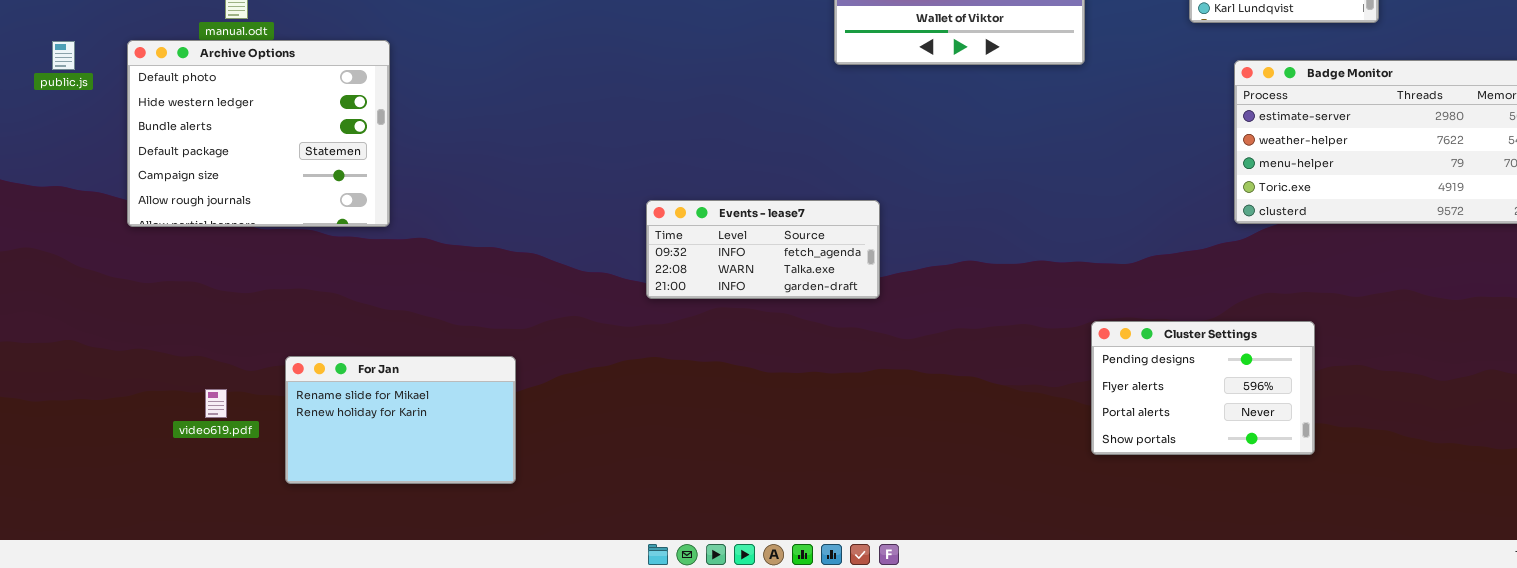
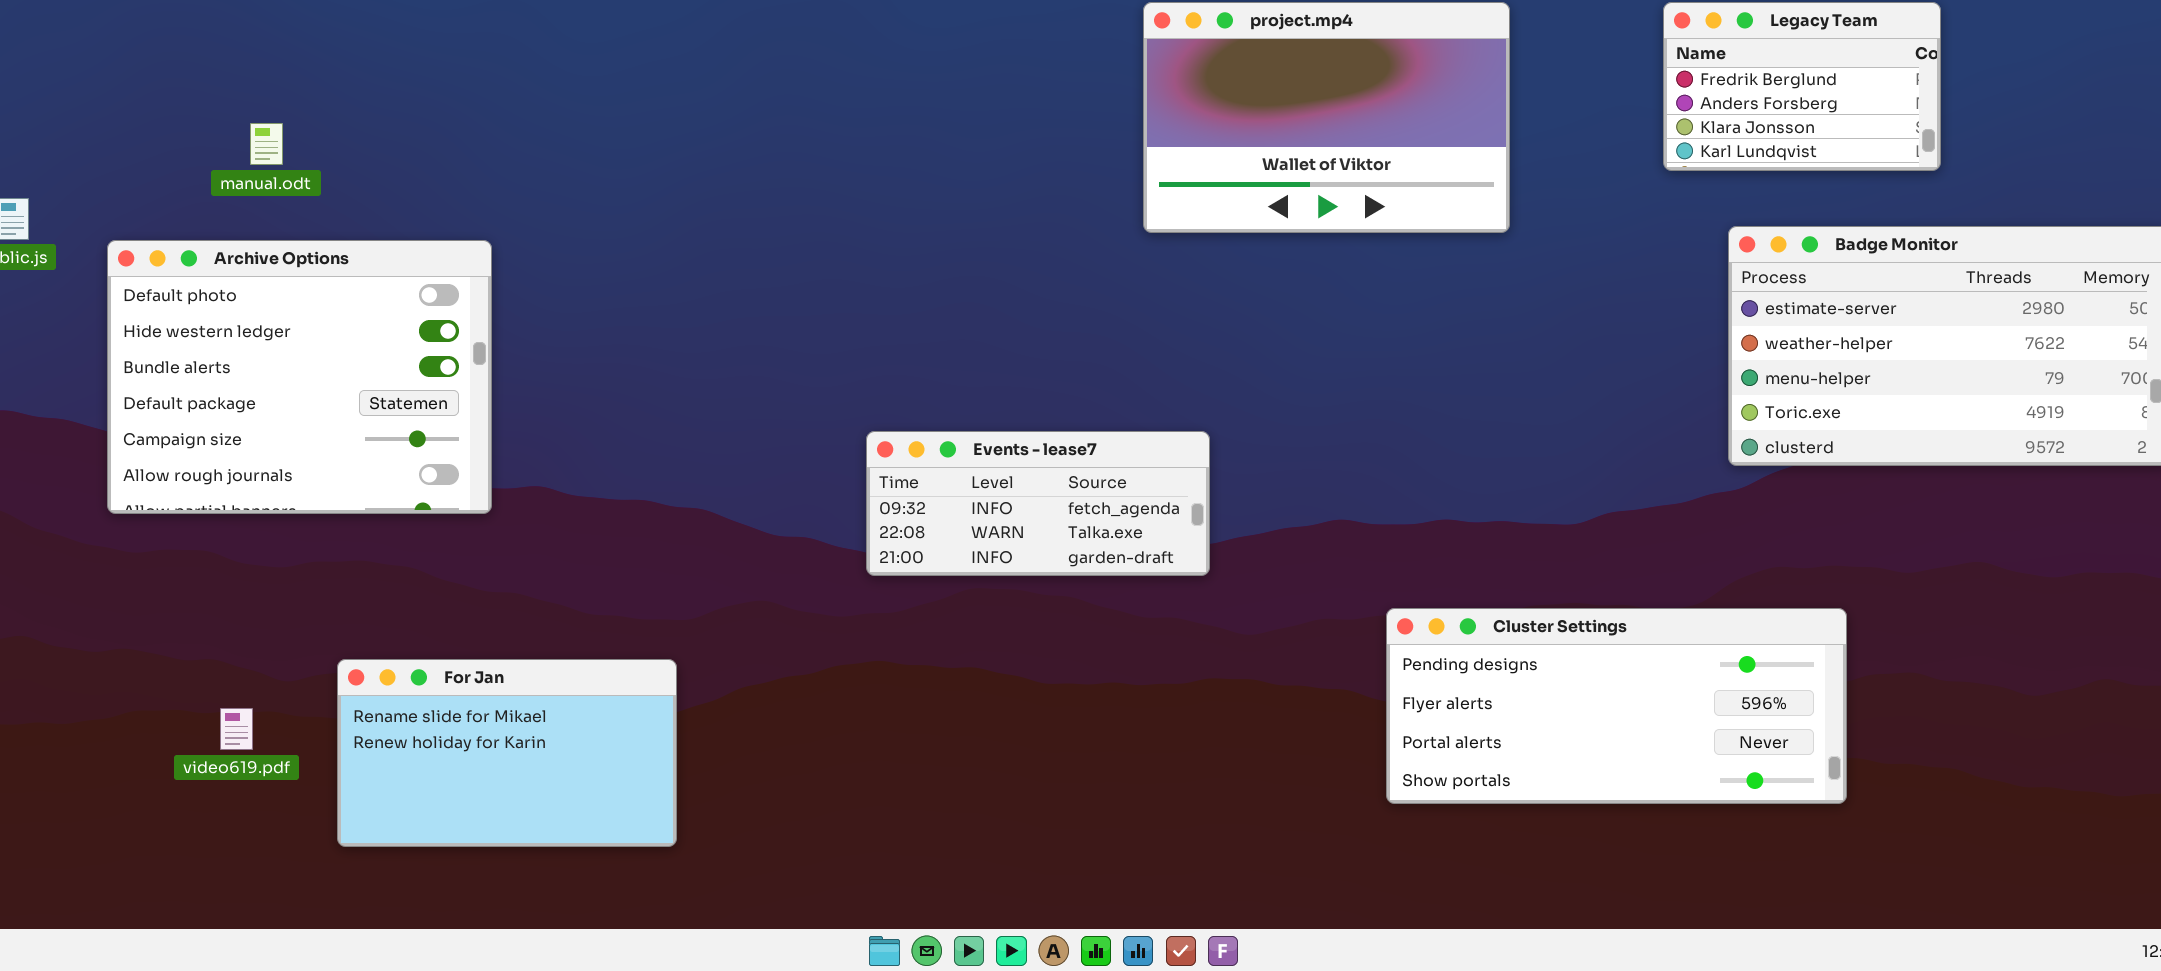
Archive Options: [127,40,390,227] -> [107,240,492,514], moved
Cluster Settings: [1091,321,1315,455] -> [1386,608,1847,804], resized

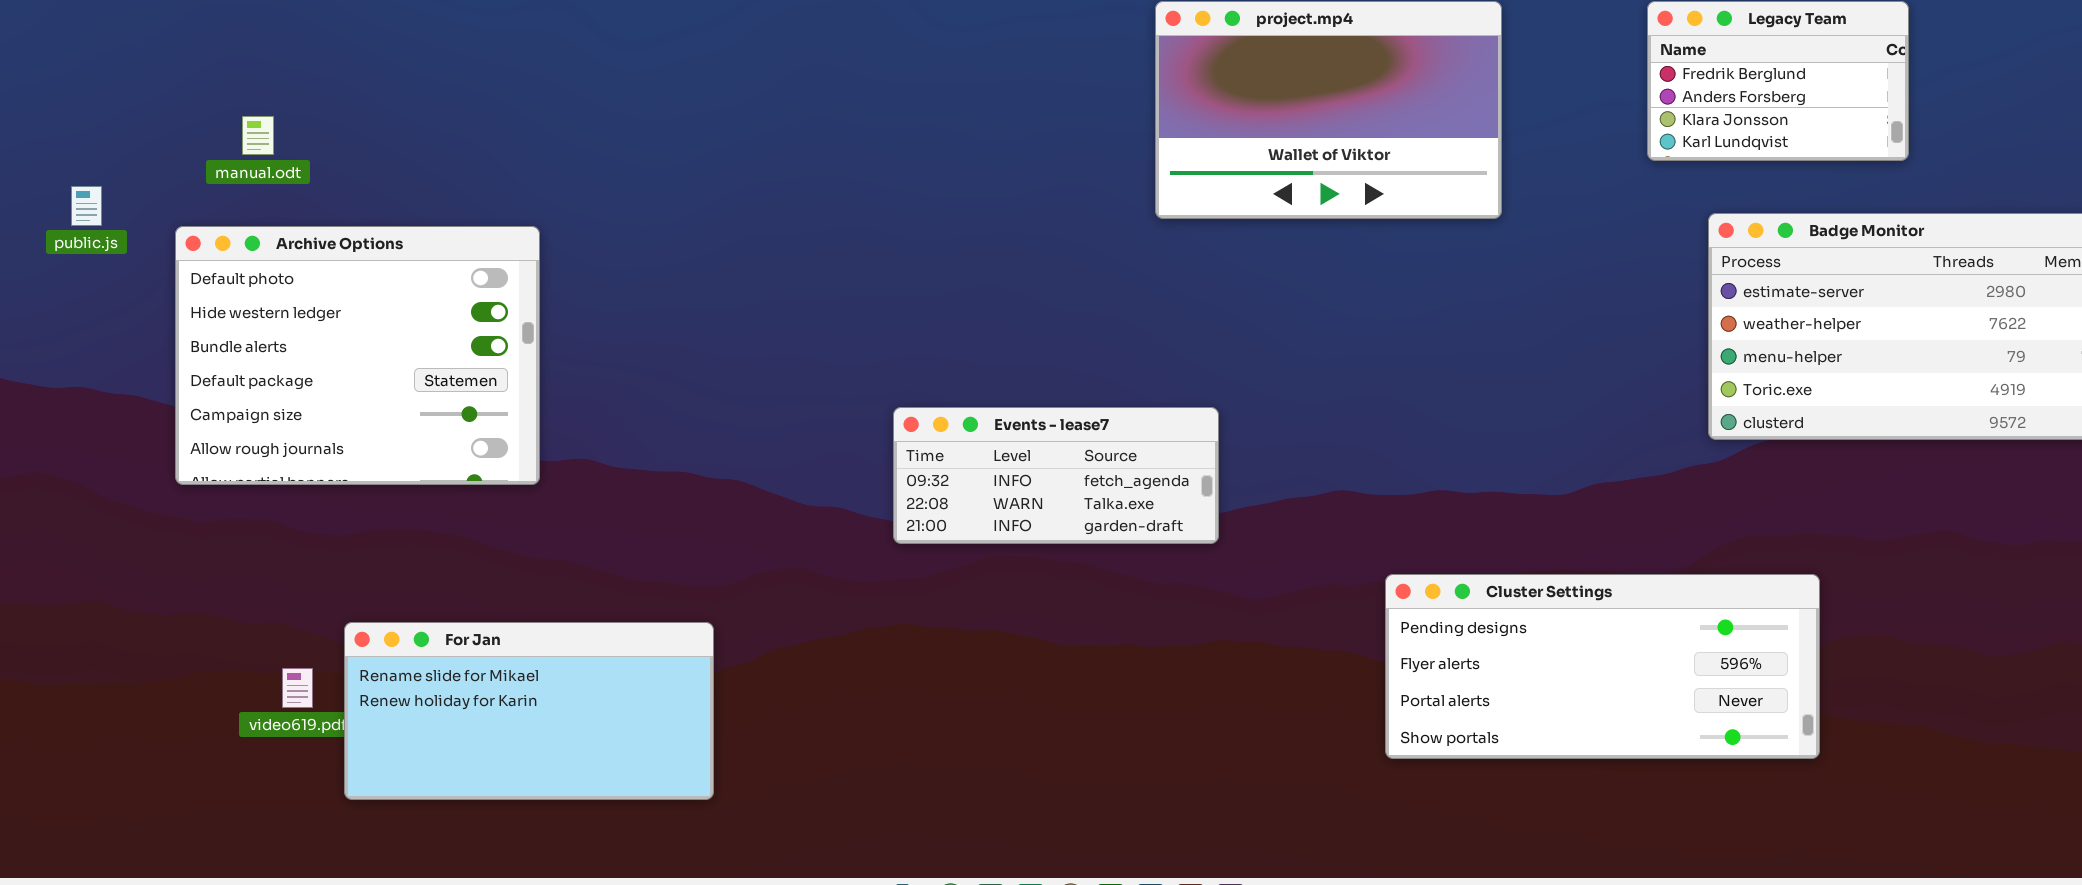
manual.odt: [250,123,283,165] -> [242,116,274,155], moved
For Jan: [337,659,677,847] -> [344,622,714,800], resized

